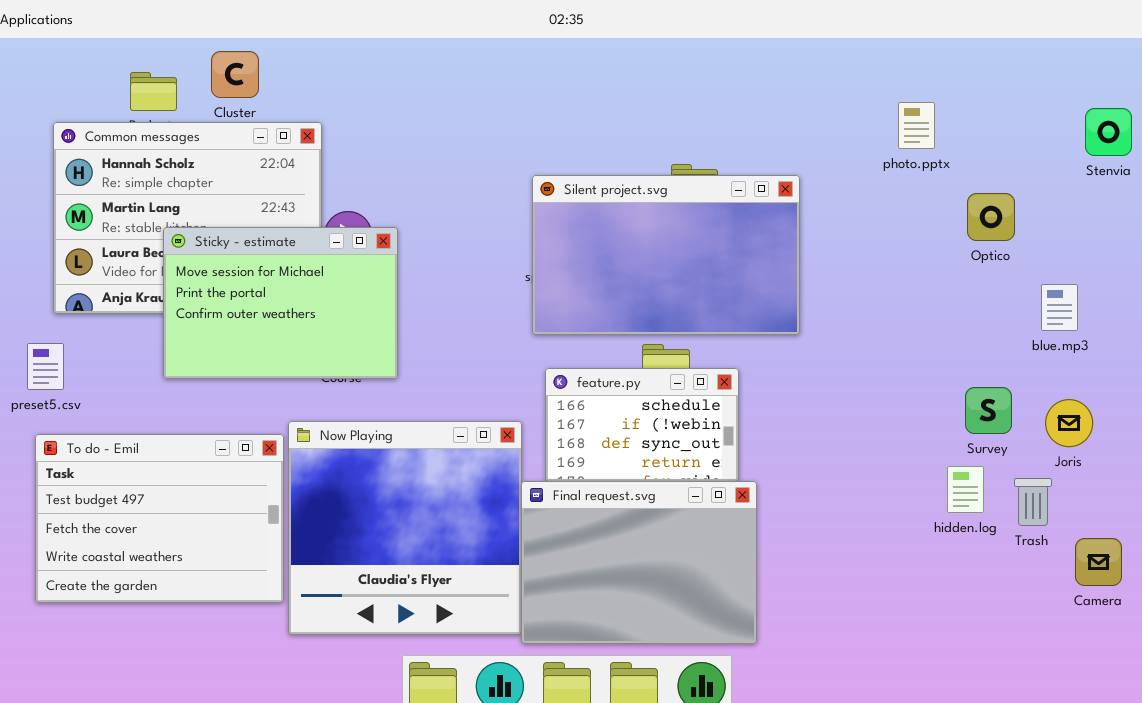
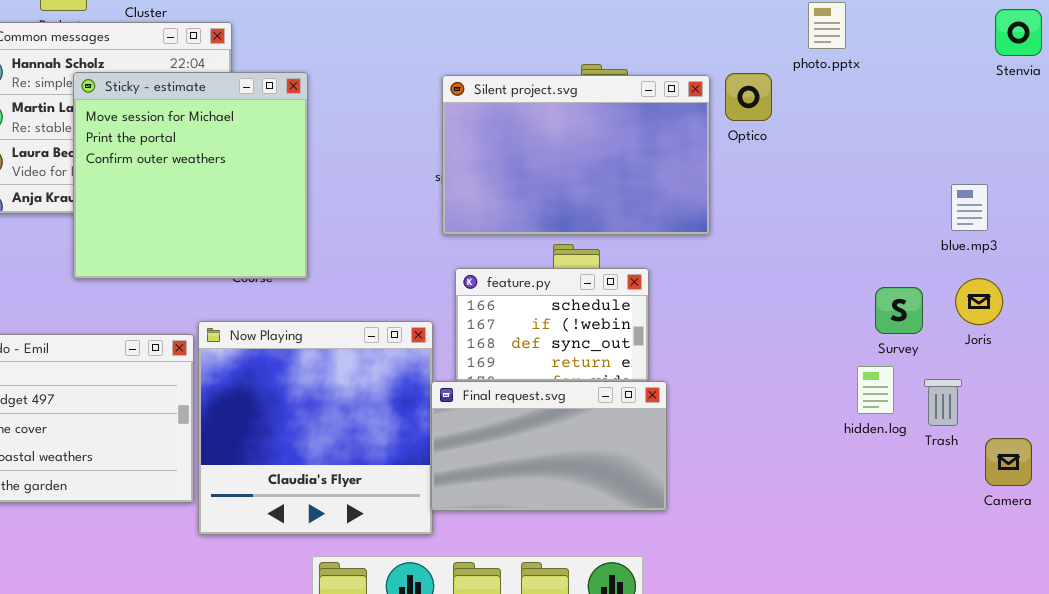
Optico: [967,193,1015,241] -> [725,73,772,121], moved
Sticky - estimate: [163,227,398,379] -> [73,72,308,279], resized
Joris: [1045,399,1093,447] -> [955,278,1003,325], moved
Final request.svg: [521,481,757,644] -> [431,381,667,511], resized

